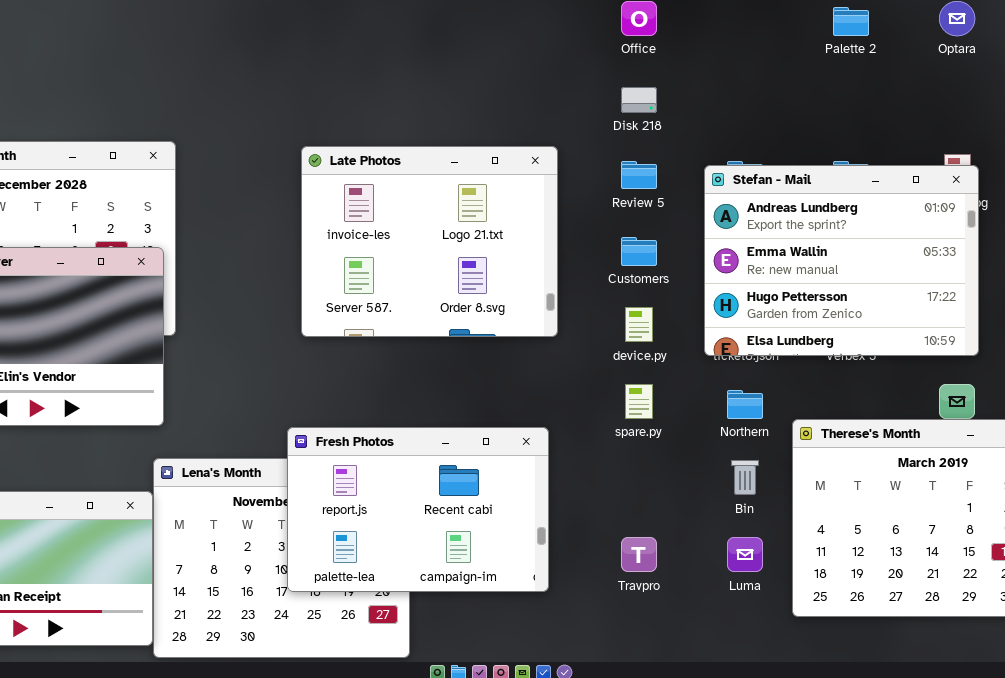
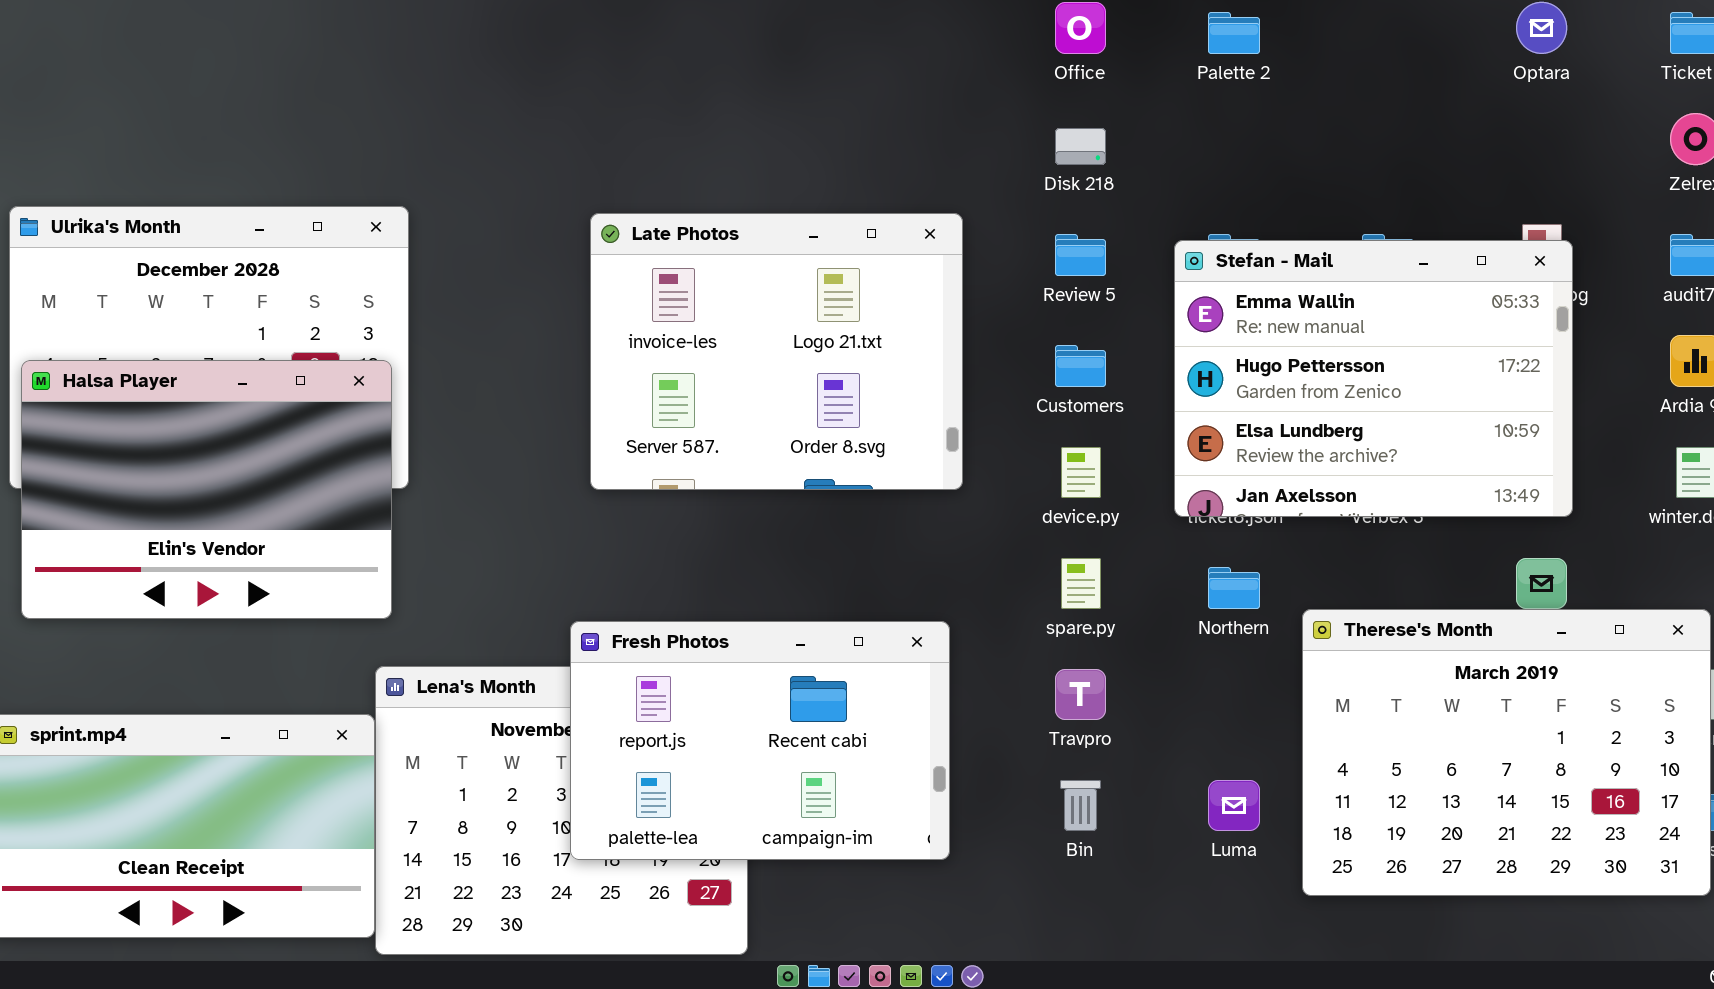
Palette 2: [833,7,869,36] -> [1208,12,1260,54], moved
Stefan - Mail: [704,165,979,356] -> [1174,240,1573,517], scrolled down 1 row
Bin: [731,460,759,495] -> [1060,780,1101,831], moved
Travpro: [621,537,657,572] -> [1055,669,1106,720], moved

